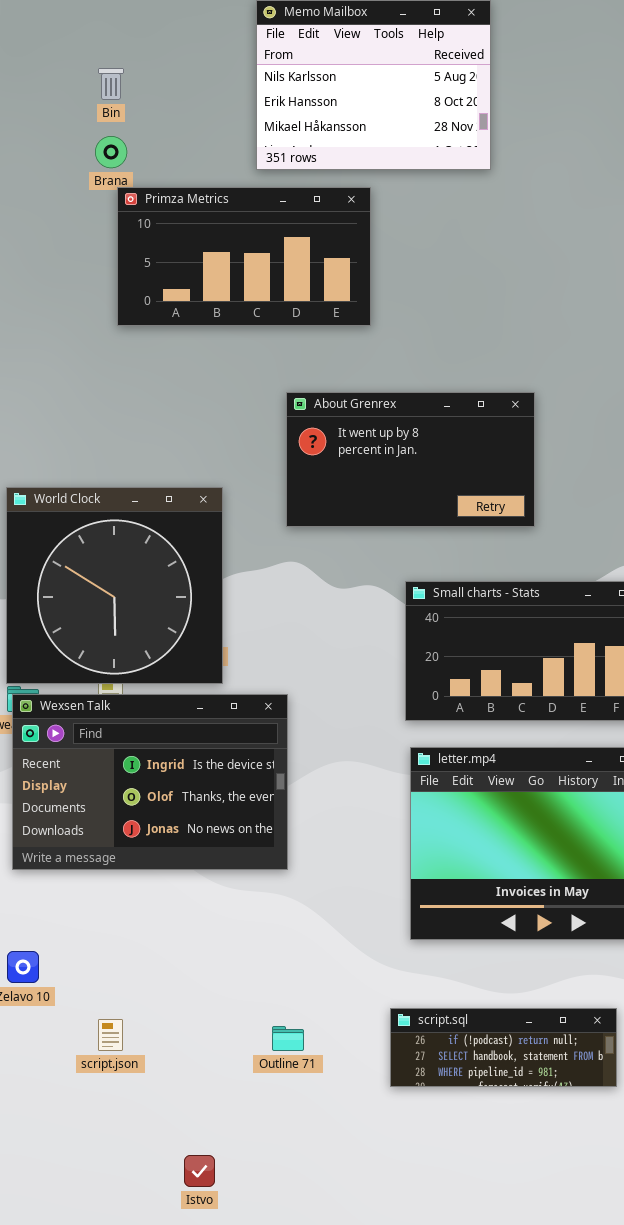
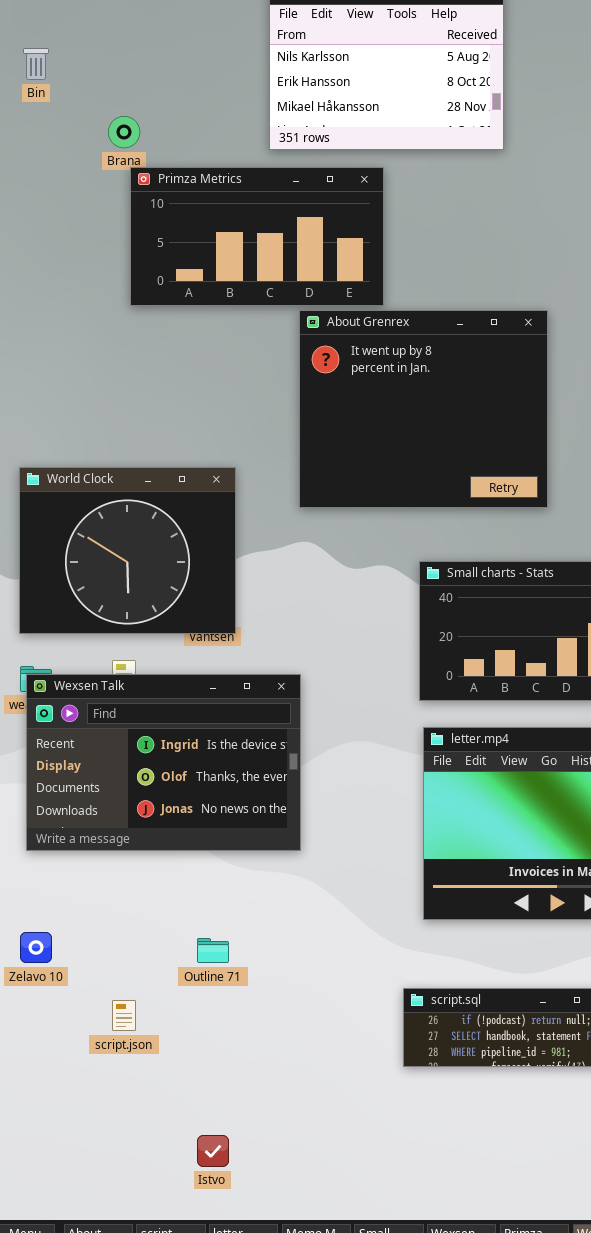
Bin: [98,68,124,100] -> [23,48,49,80], moved
About Grenrex: [286,392,535,527] -> [299,310,548,508], resized
World Clock: [6,487,223,684] -> [19,467,236,634], resized
Outline 71: [272,1026,304,1051] -> [197,938,229,963], moved

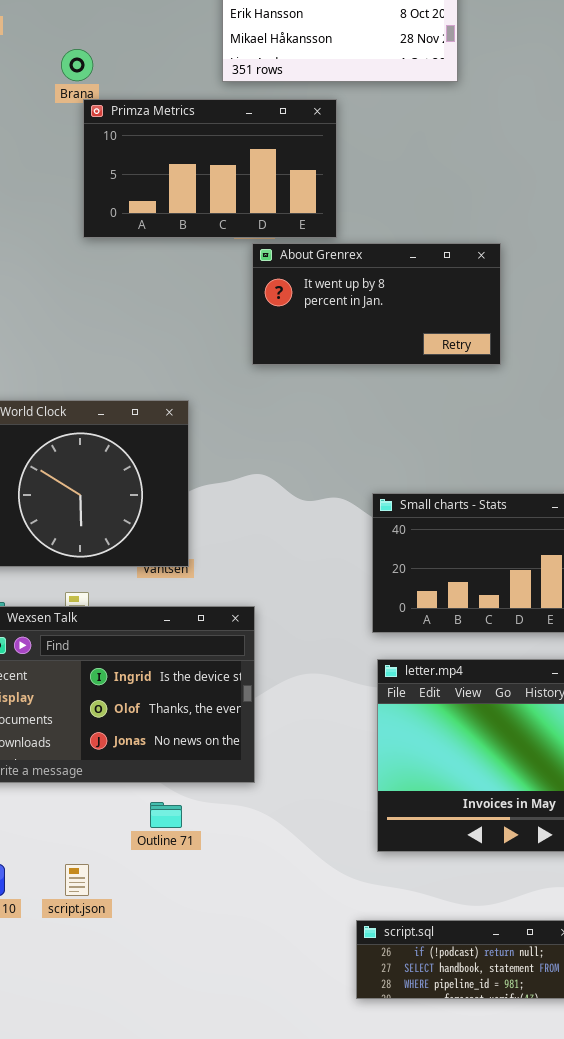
About Grenrex: [299,310,548,508] -> [252,243,501,365], resized
Outline 71: [197,938,229,963] -> [150,802,182,828], moved
script.json: [112,1000,136,1031] -> [65,864,89,896], moved

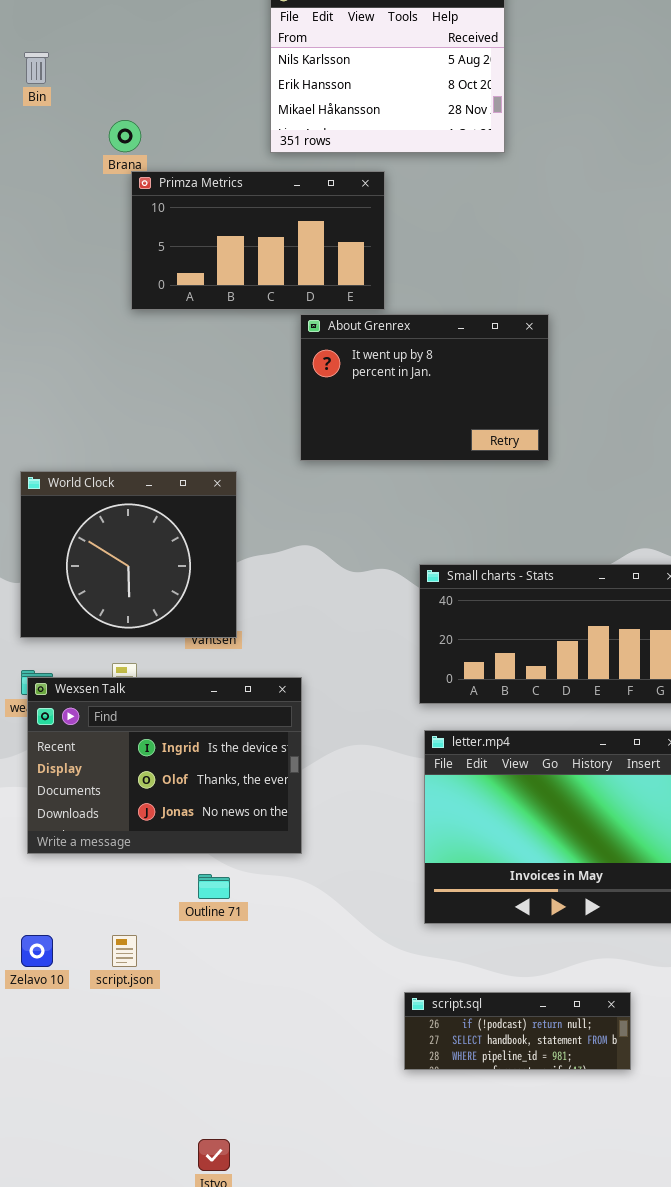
About Grenrex: [252,243,501,365] -> [300,314,549,461], resized

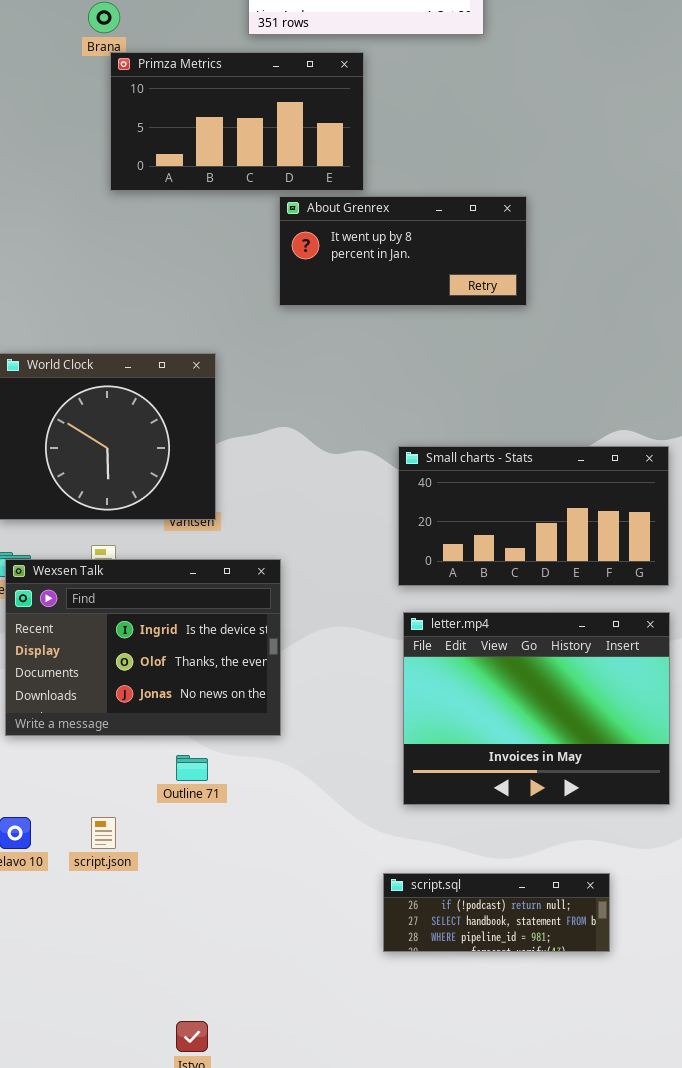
About Grenrex: [300,314,549,461] -> [279,196,527,306], resized

